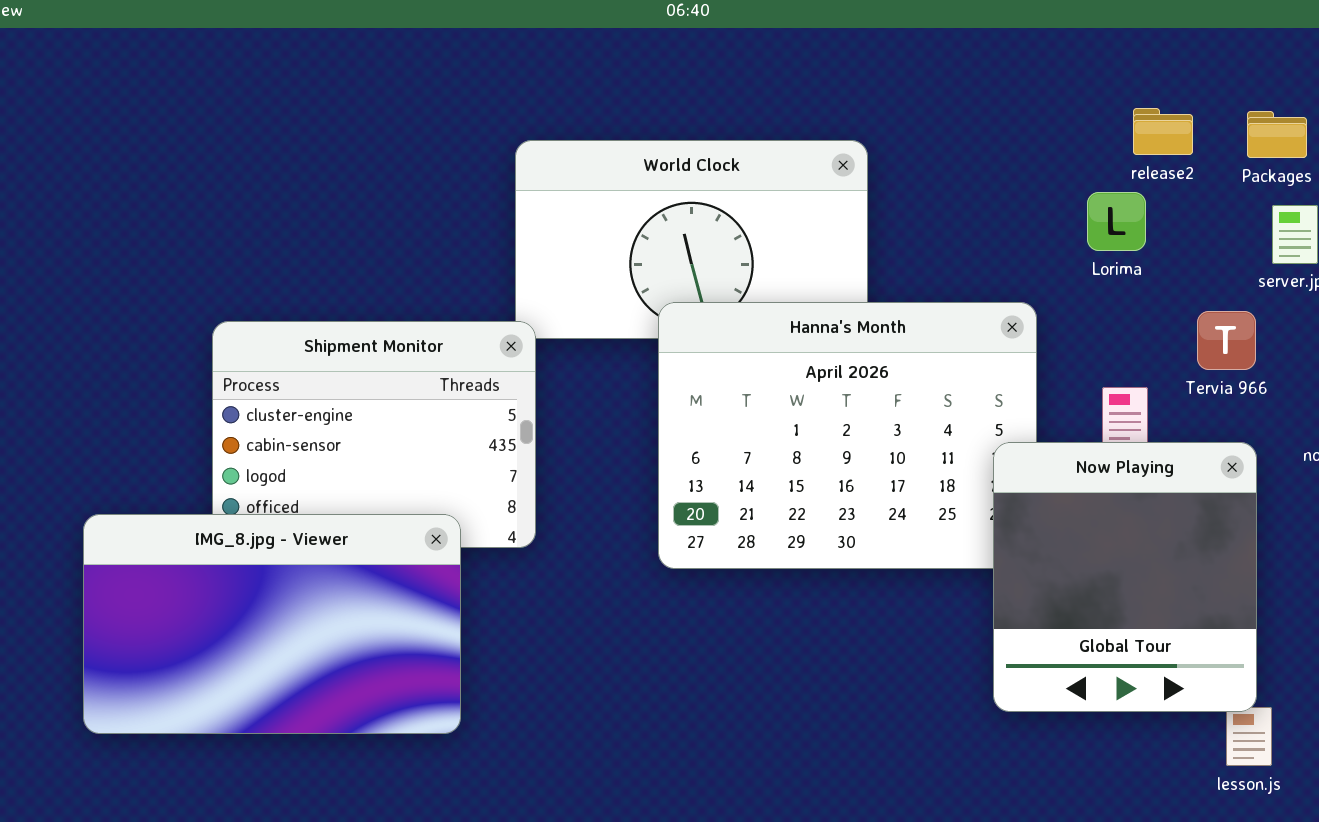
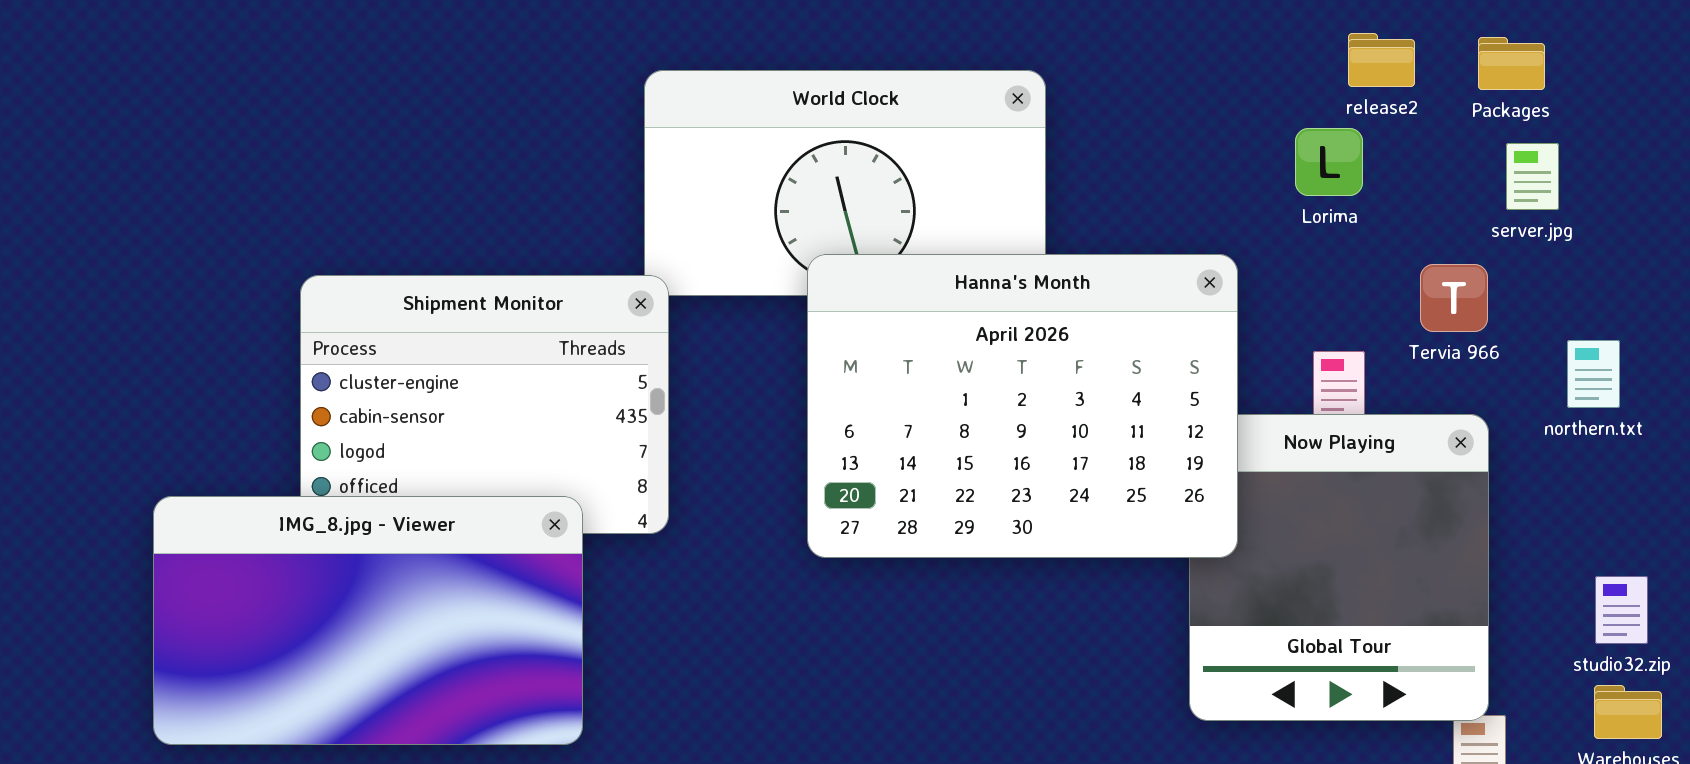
Hanna's Month: [658,302,1037,569] -> [807,254,1238,558], raised

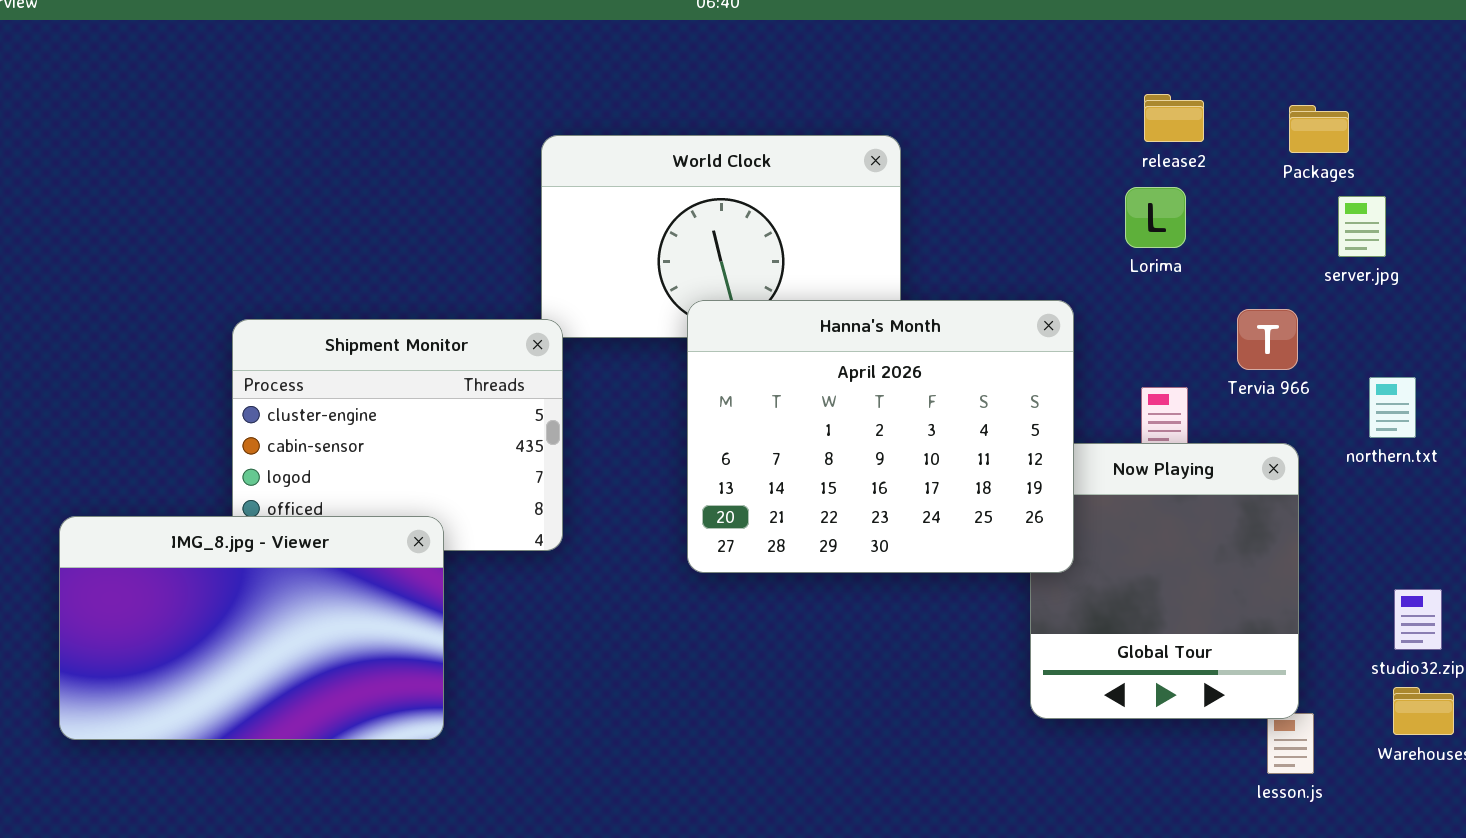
release2: [1348,33,1415,87] -> [1144,94,1204,142], moved
server.jpg: [1506,143,1559,210] -> [1338,196,1386,257], moved
IMG_8.jpg - Viewer: [153,496,583,745] -> [59,516,444,740], moved

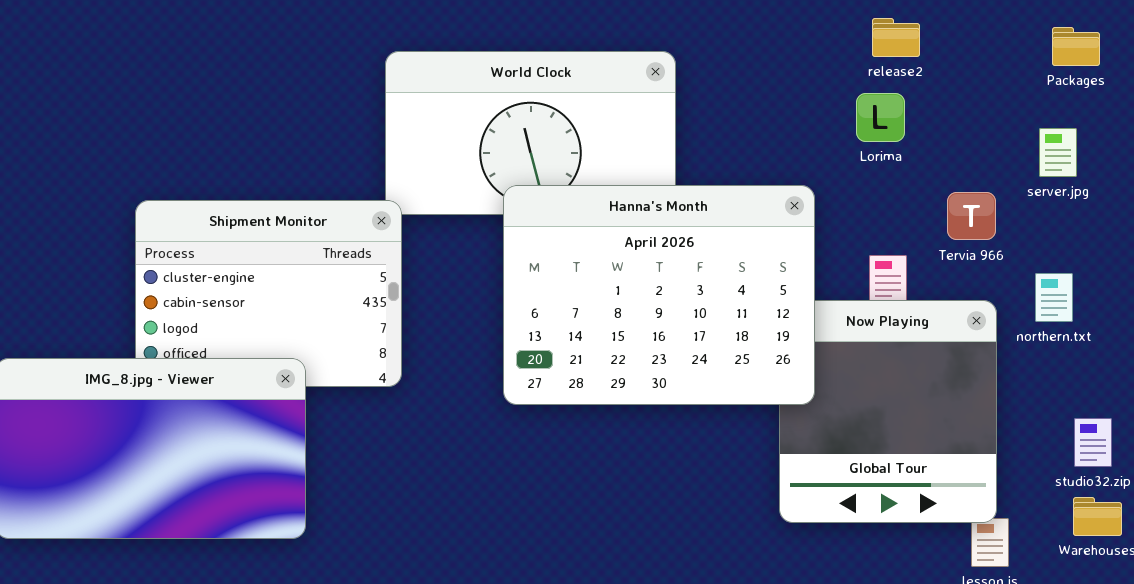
Packages: [1289,105,1349,153] -> [1052,27,1100,66], moved
server.jpg: [1338,196,1386,257] -> [1039,128,1077,177], moved
northern.txt: [1369,377,1416,438] -> [1035,273,1073,322], moved

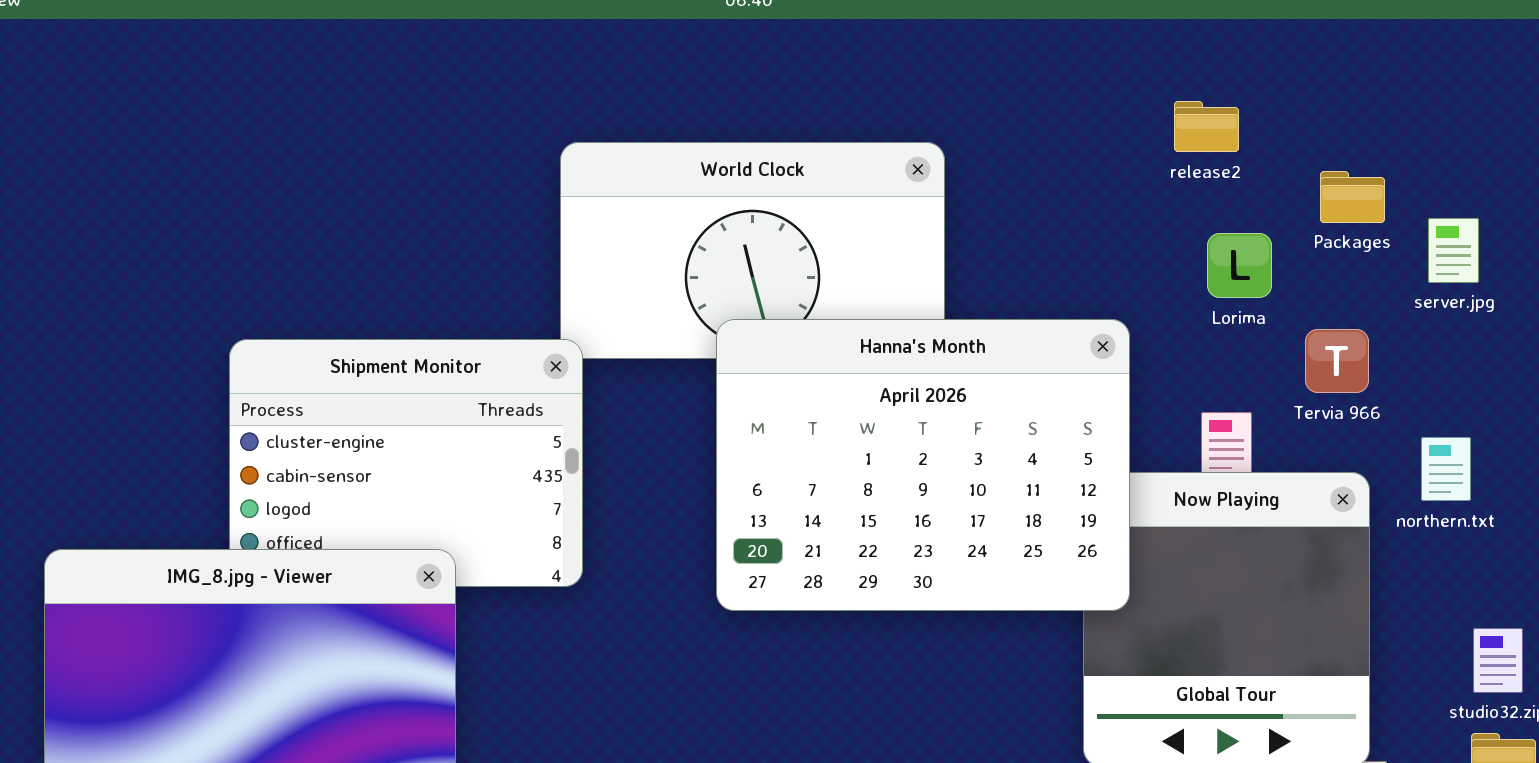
release2: [872,18,920,57] -> [1174,101,1239,152], moved
Packages: [1052,27,1100,66] -> [1320,171,1385,223], moved
Lorima: [856,93,905,142] -> [1207,233,1272,298], moved
server.jpg: [1039,128,1077,177] -> [1428,218,1479,283], moved

